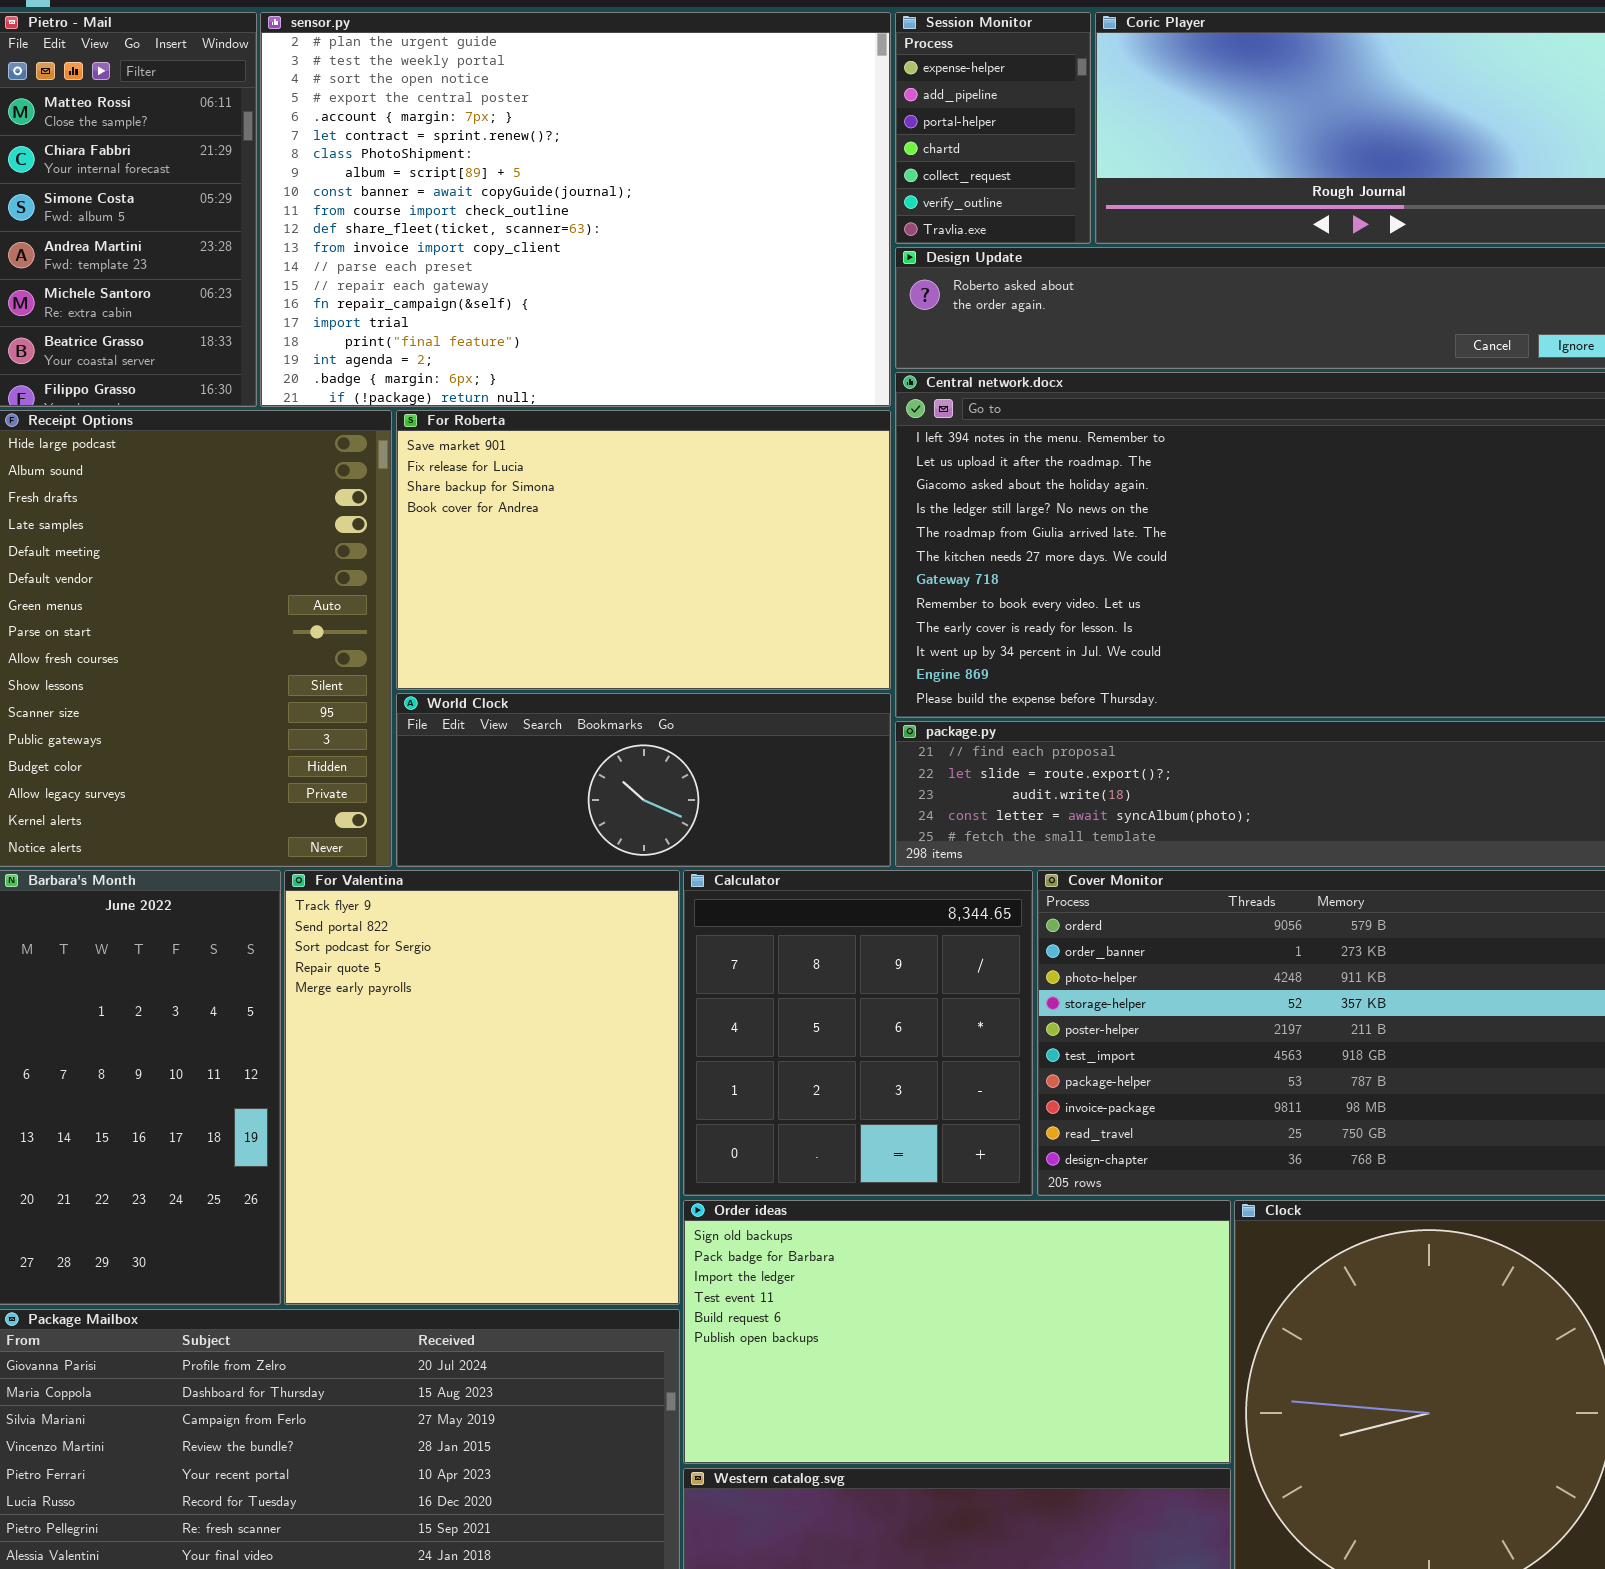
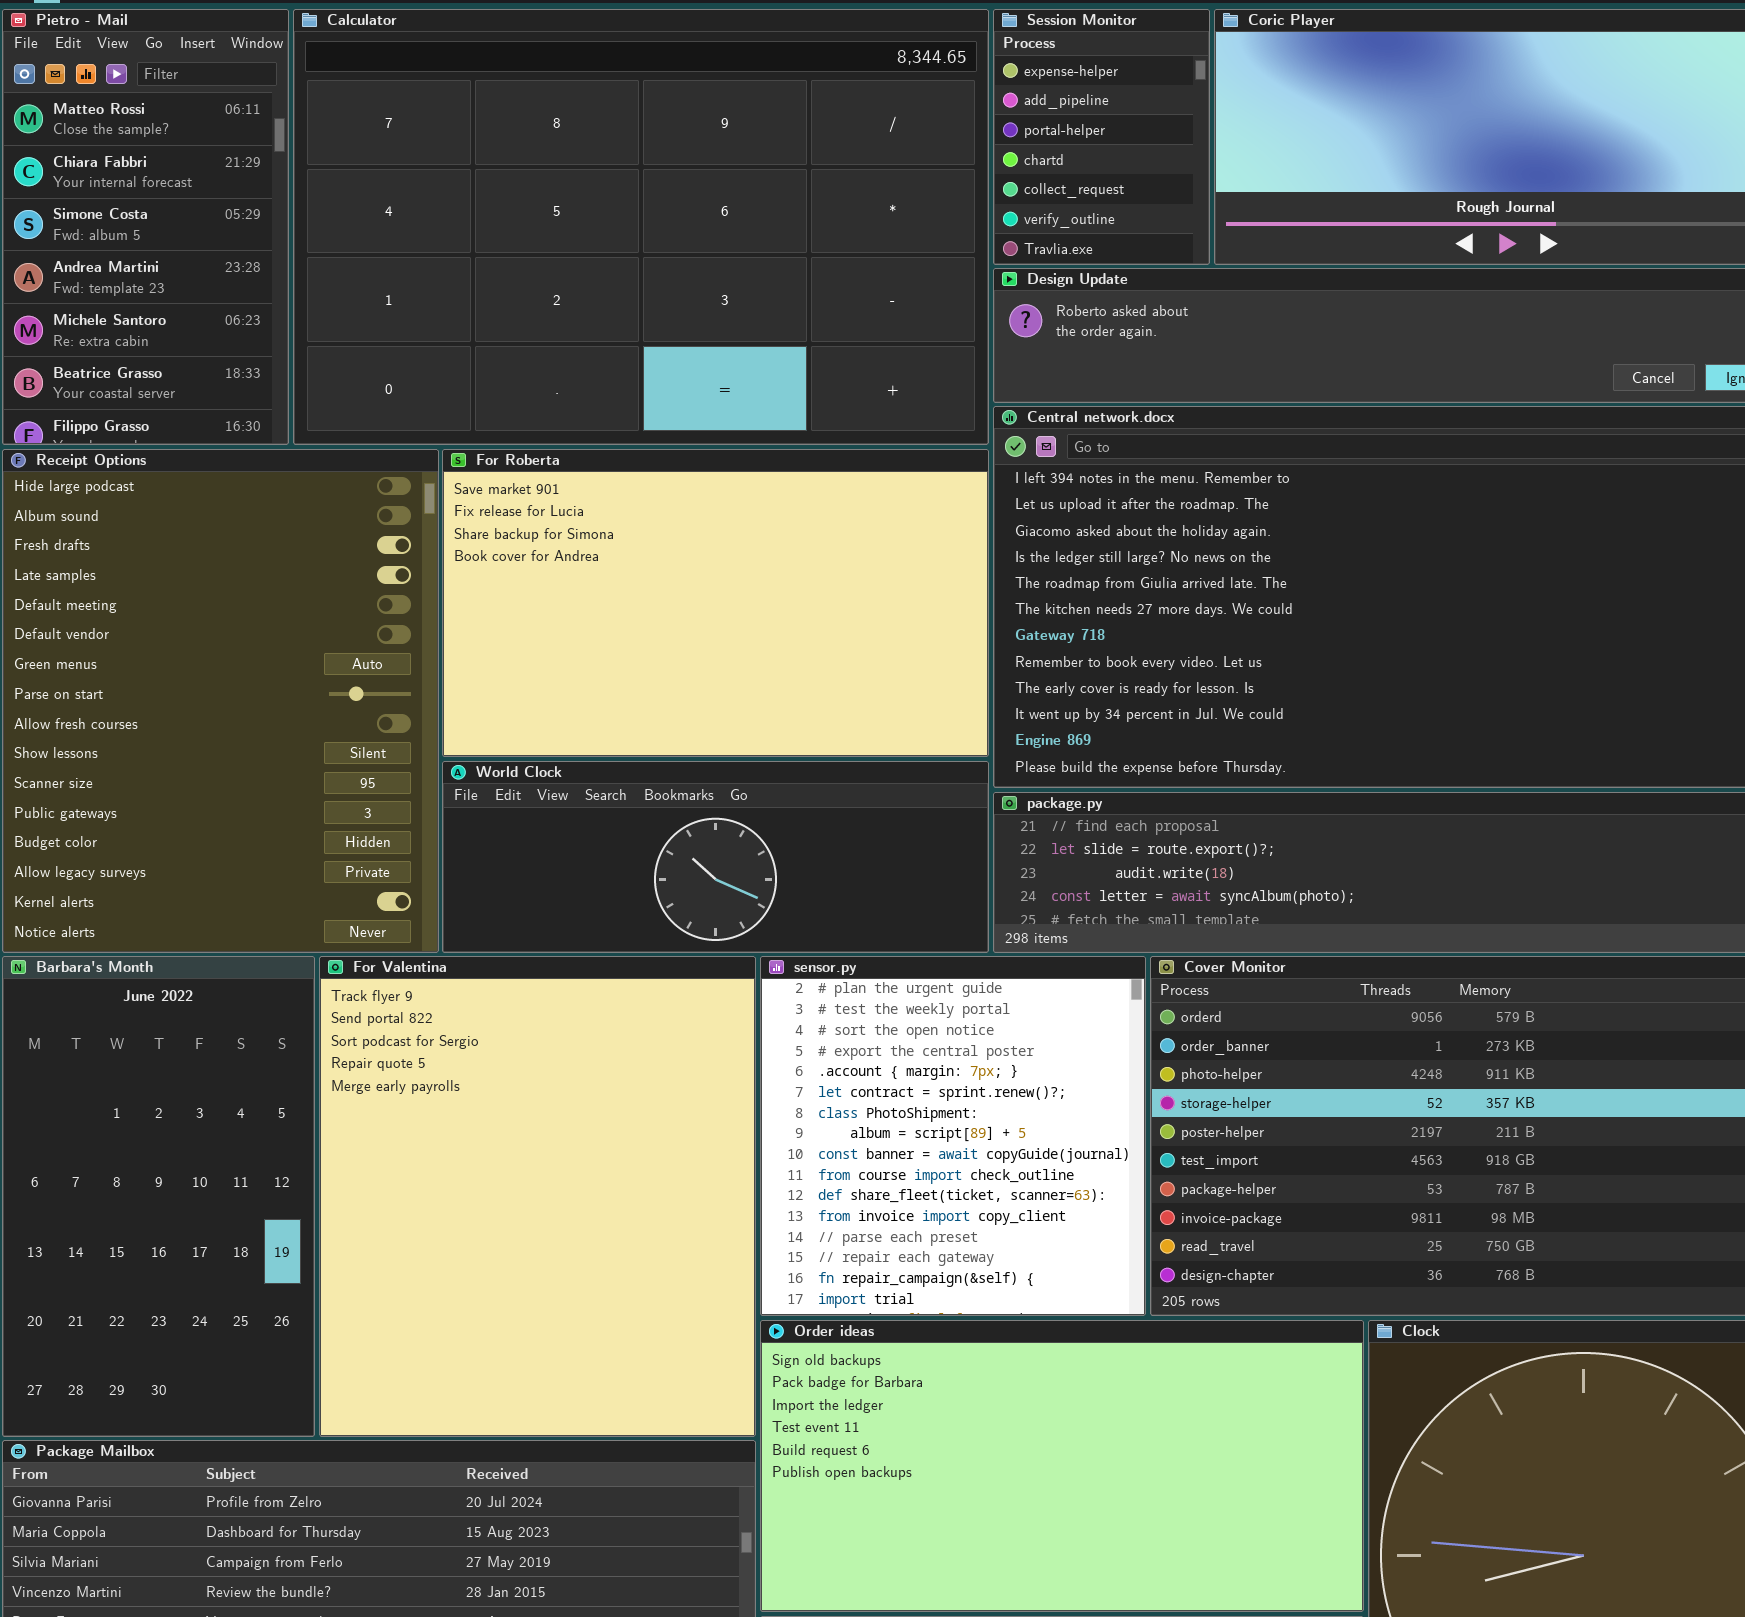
sensor.py: [260,12,891,407] -> [760,956,1146,1316], moved, resized
Calculator: [683,870,1033,1196] -> [293,9,989,445], moved, resized

